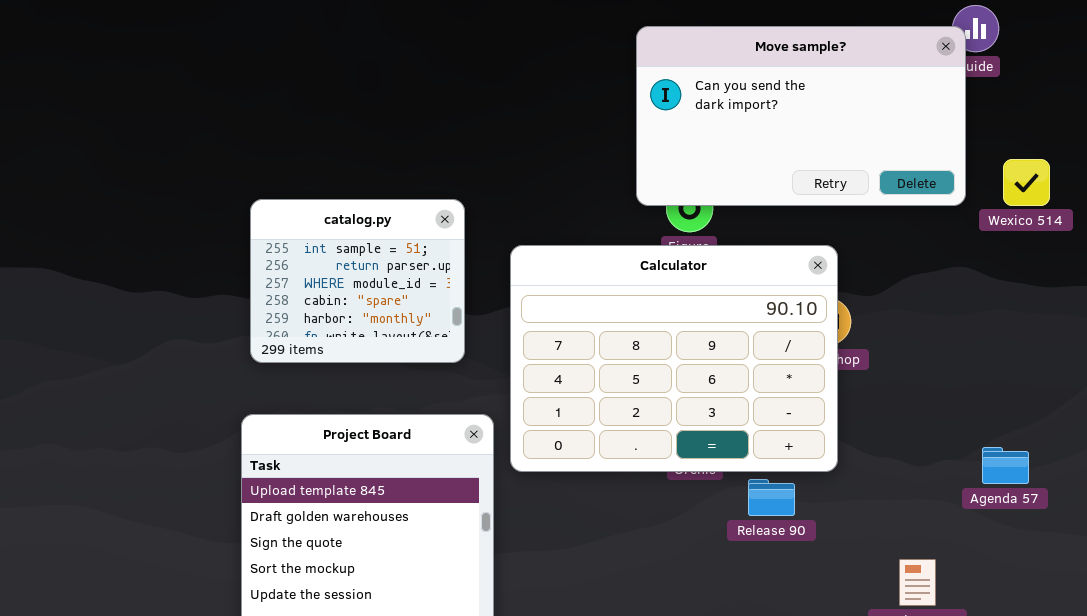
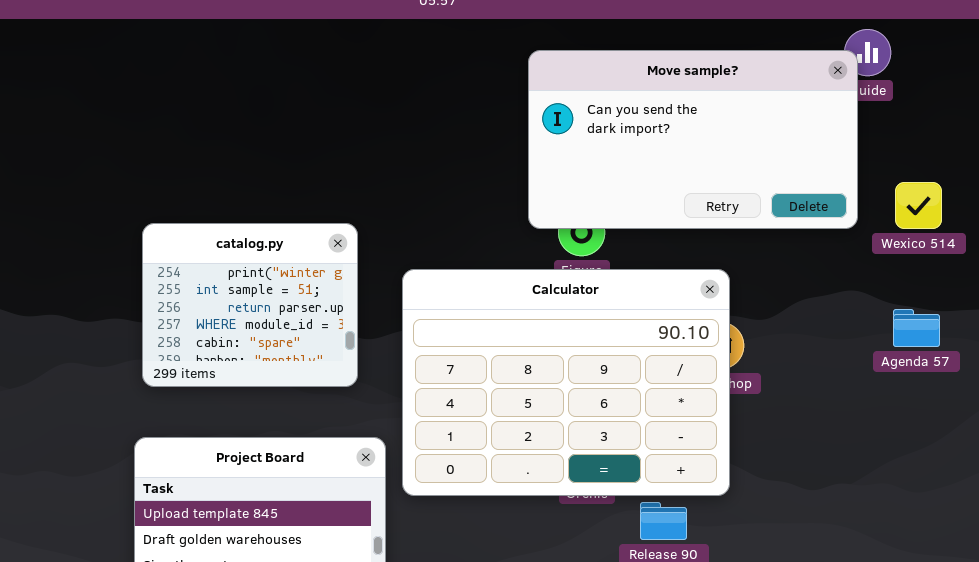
catalog.py: [250,199,465,363] -> [142,223,358,387], scrolled up 1 row
Agenda 57: [982,447,1029,484] -> [893,309,940,347], moved

